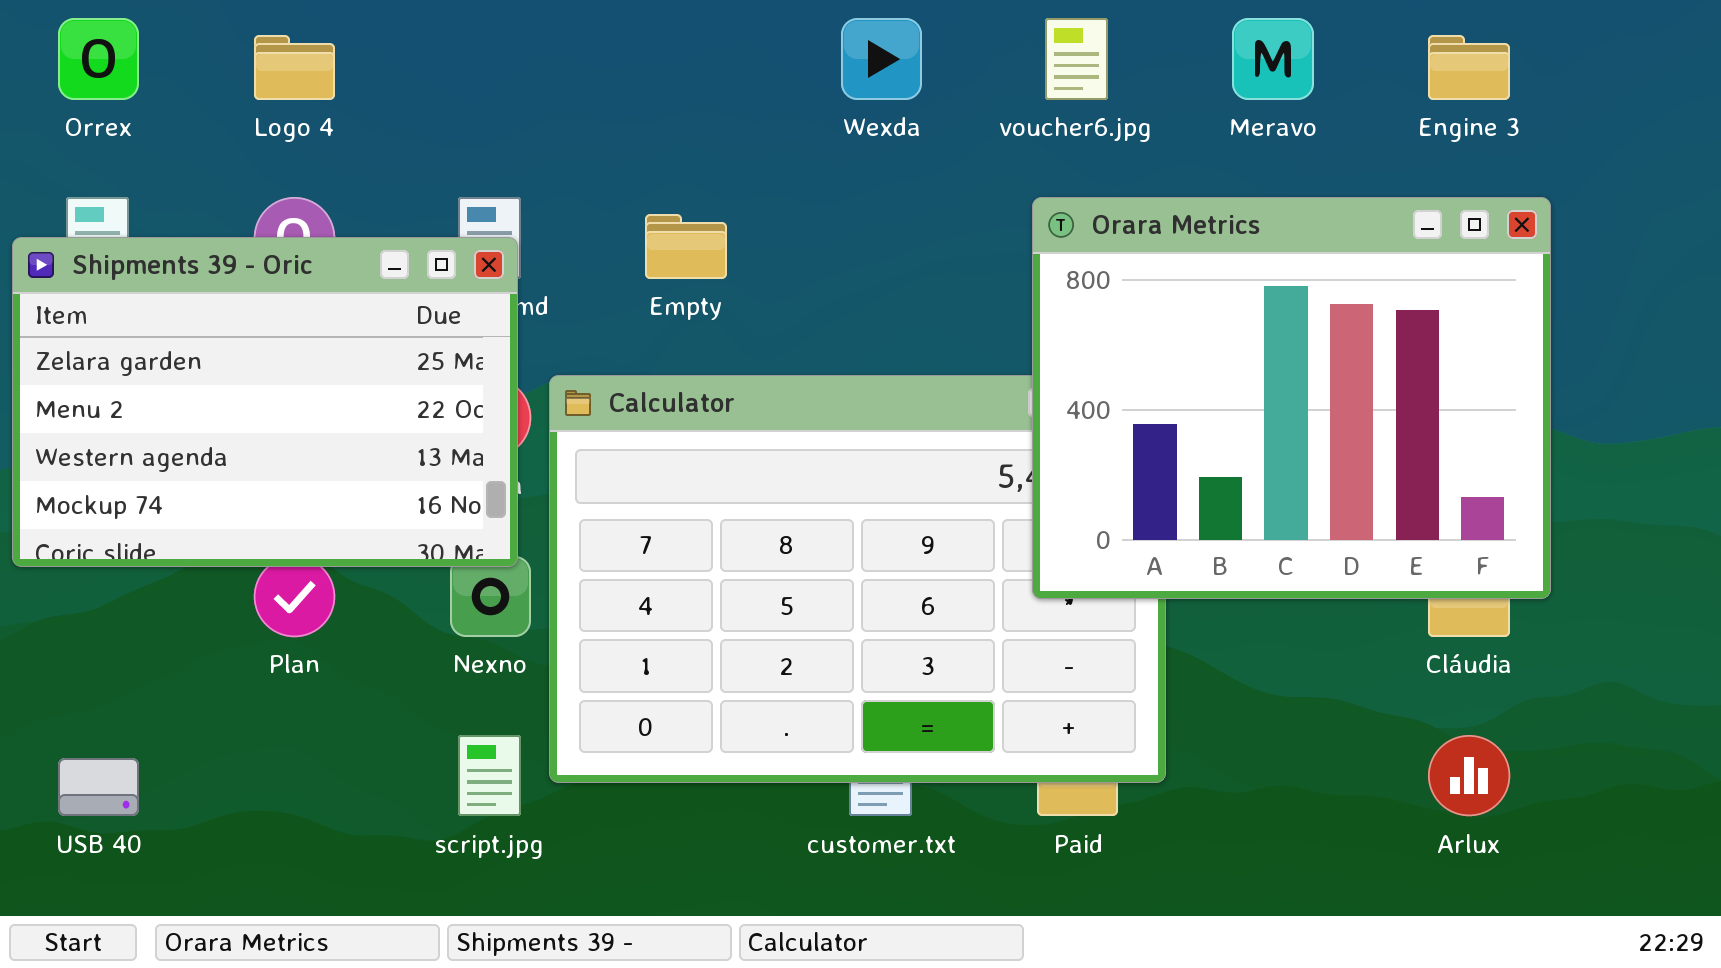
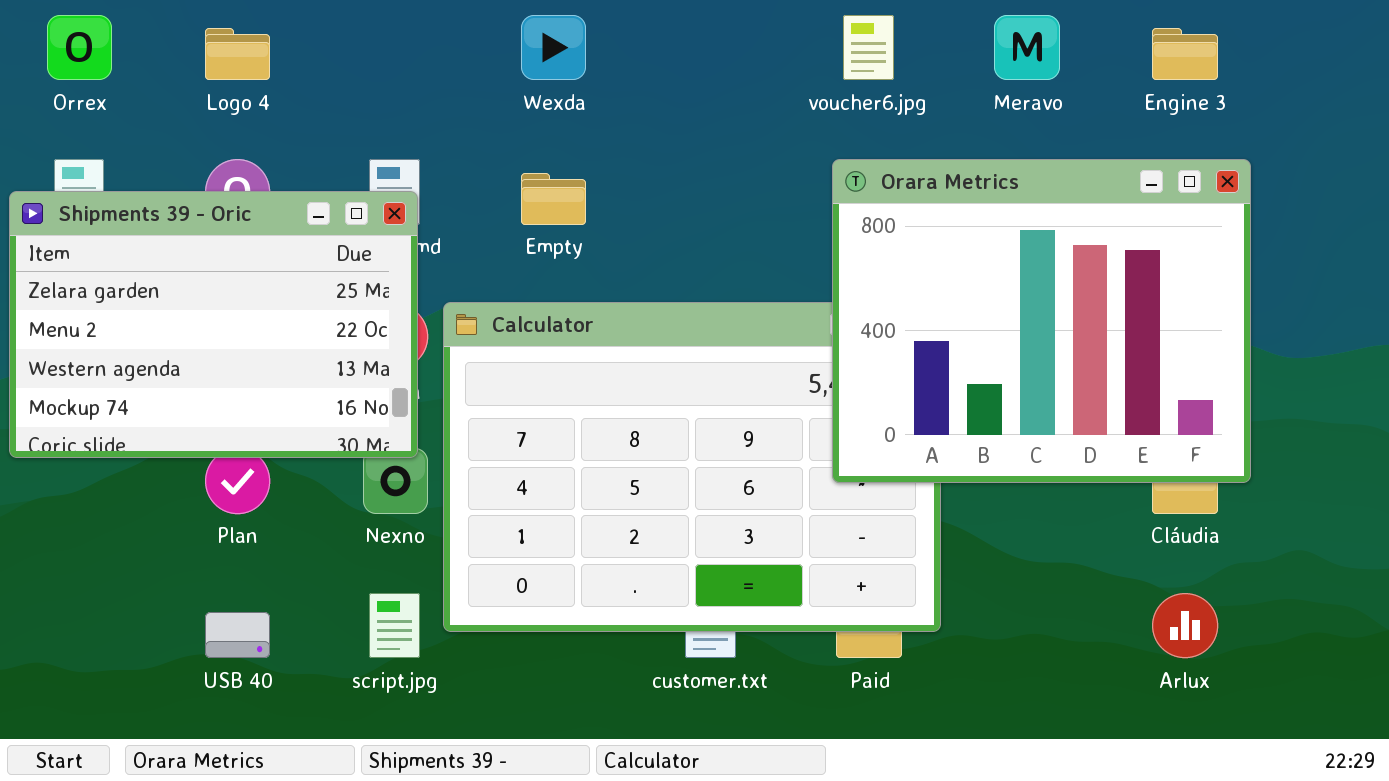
Wexda: [841,18,922,100] -> [521,15,586,80], moved
USB 40: [58,758,139,816] -> [205,612,270,658], moved

